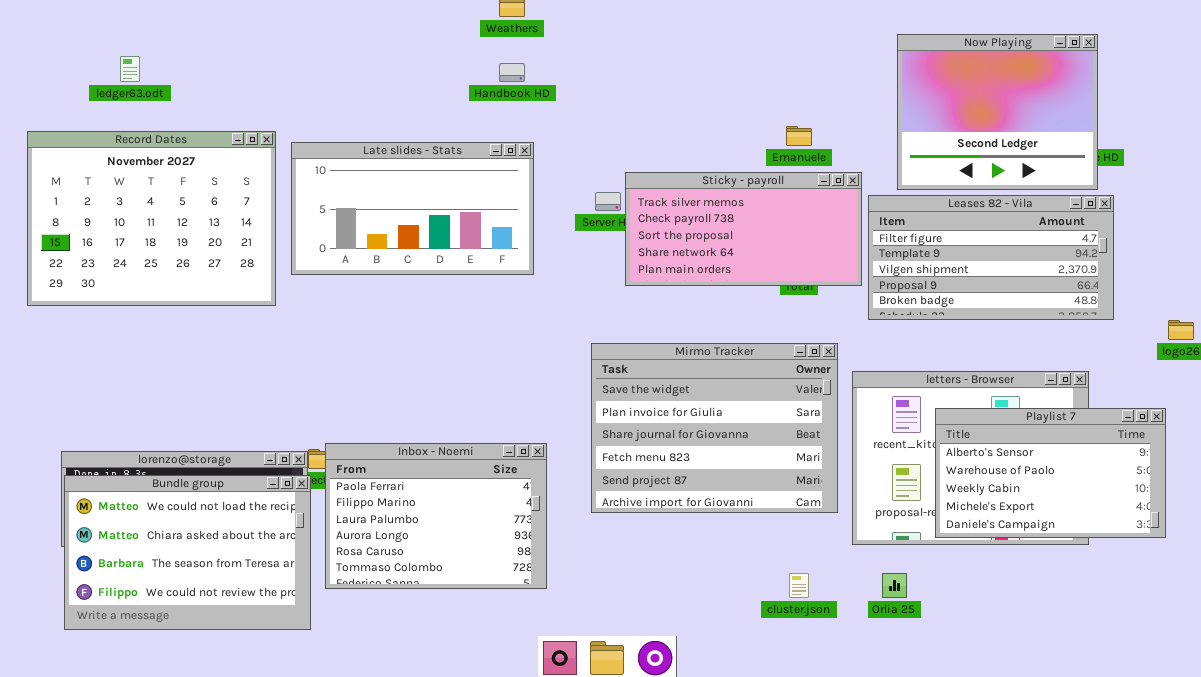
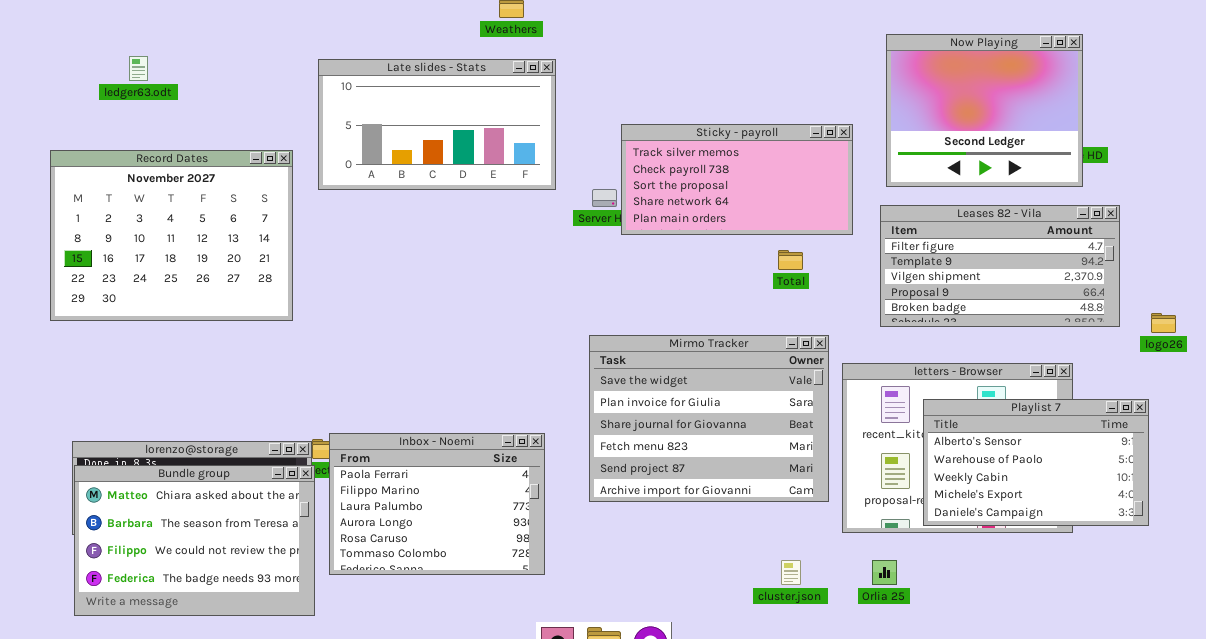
Record Dates: [27,131,276,306] -> [50,150,293,321], moved
Late slides - Stats: [291,142,534,275] -> [318,59,556,190], moved
Sticky - payroll: [625,172,862,286] -> [621,124,853,235], moved
Leases 82 - Vila: [868,195,1114,320] -> [880,205,1120,327], moved
Bundle group: [64,475,311,630] -> [74,465,315,616], scrolled down 1 row

